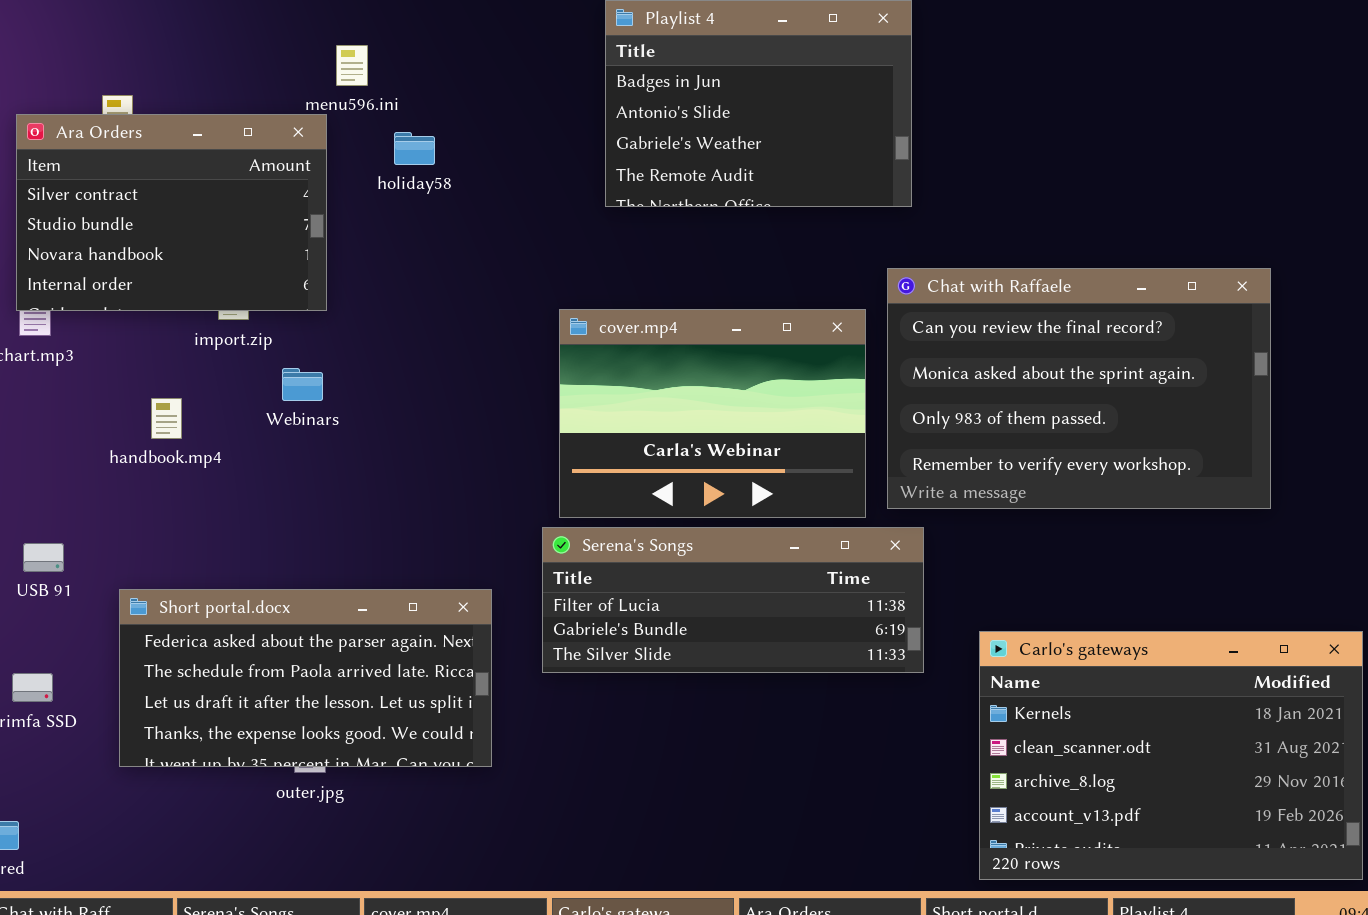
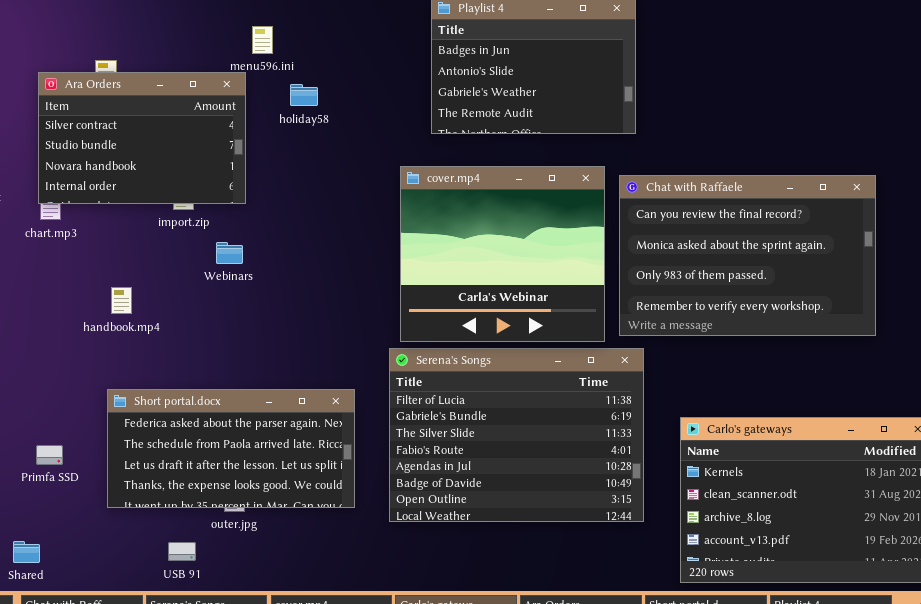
cover.mp4: [559,309,866,518] -> [400,166,605,342], resized
handbook.mp4: [151,398,182,439] -> [111,287,132,314], moved
Serena's Songs: [542,527,924,673] -> [389,348,644,522], resized
USB 91: [23,543,64,572] -> [168,542,196,561], moved

